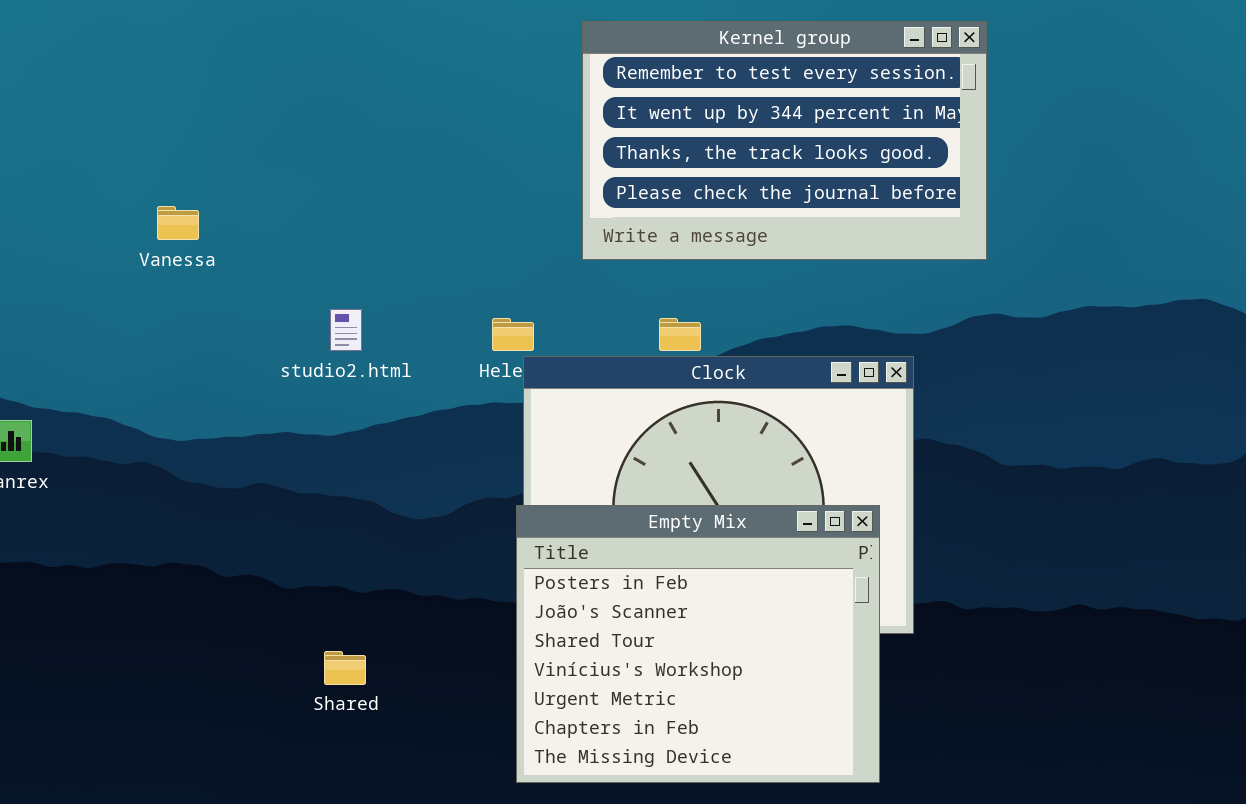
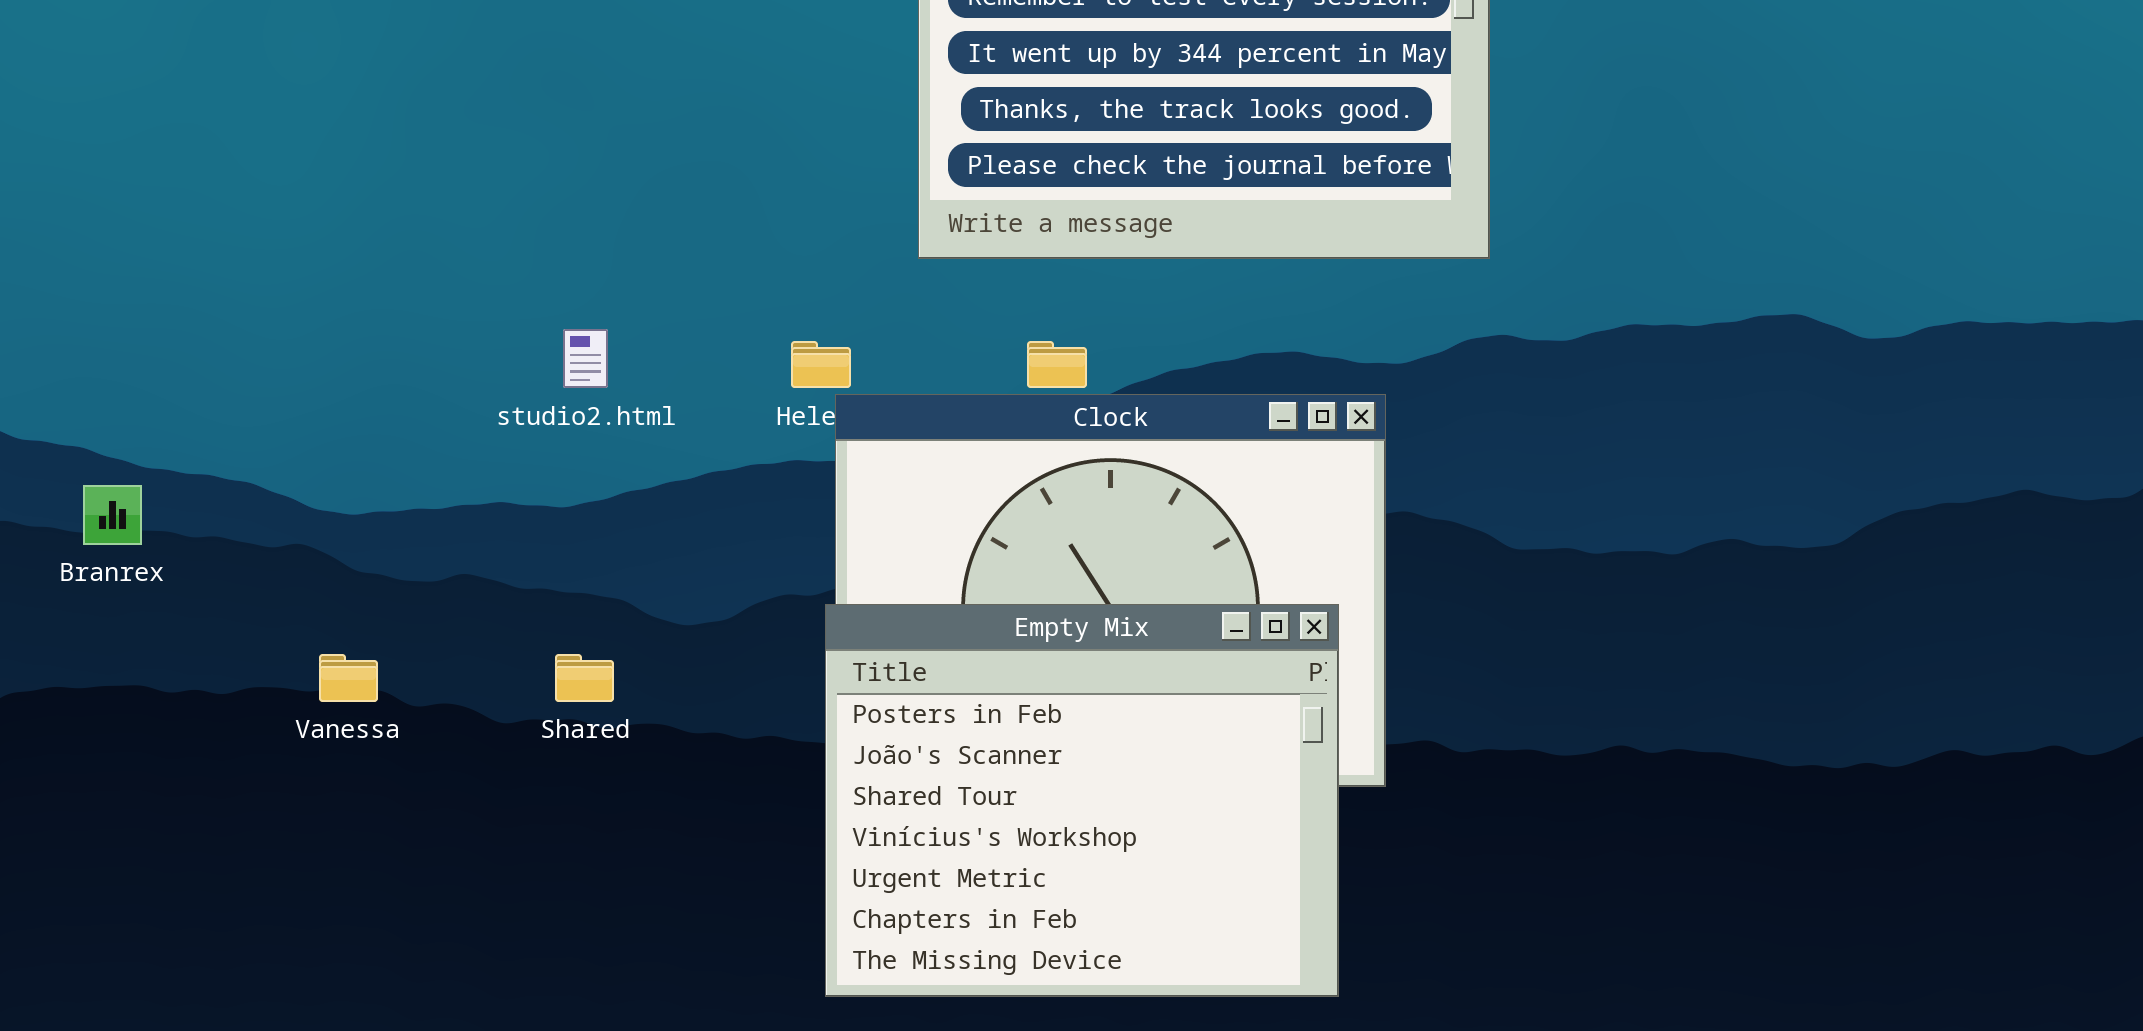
Vanessa: [157,206,199,240] -> [319,654,378,702], moved
Shared: [324,651,366,685] -> [555,654,614,702], moved

